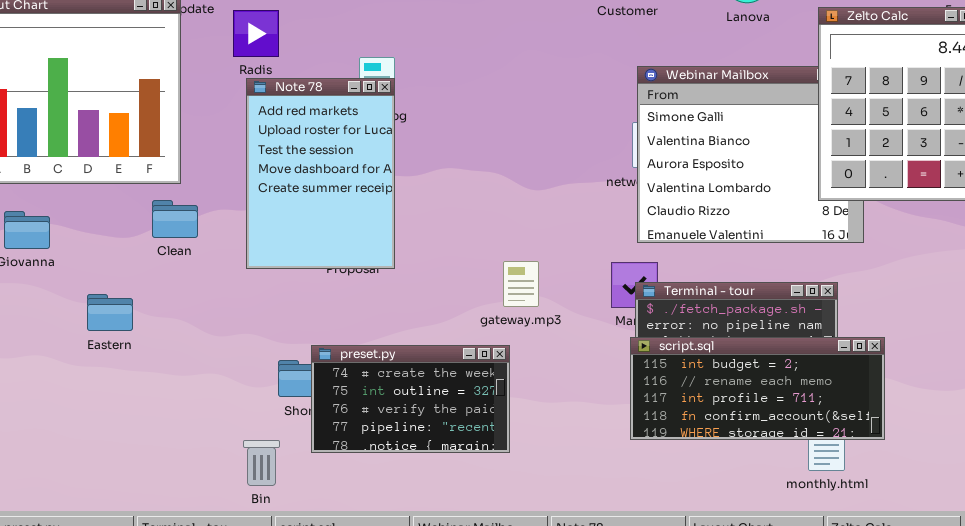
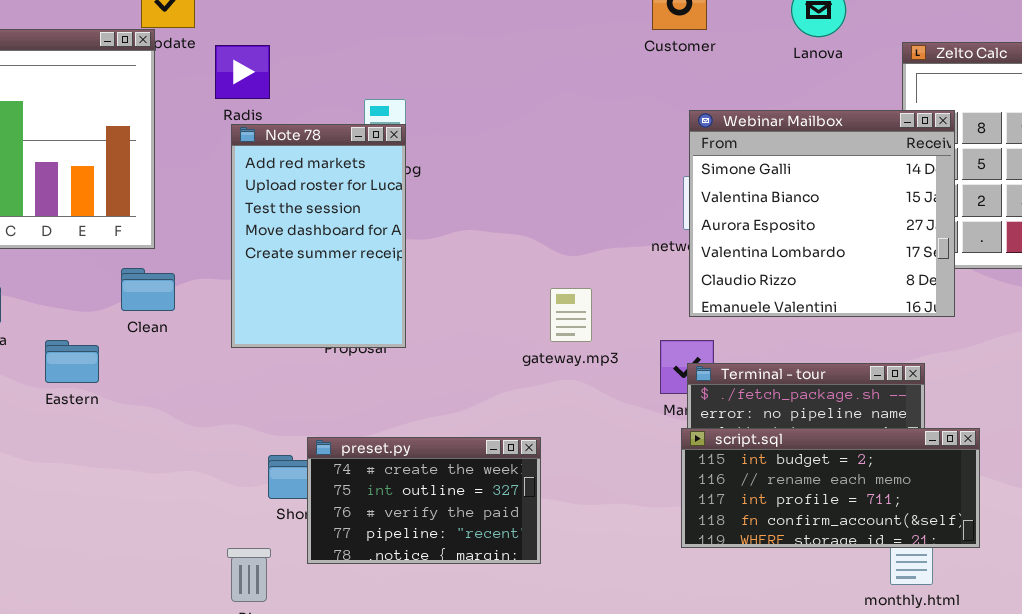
Webinar Mailbox: [637,66,864,243] -> [689,110,955,317], raised
gateway.mp3: [503,261,539,307] -> [550,288,592,342], moved
Eastern: [87,294,133,331] -> [45,340,99,383], moved

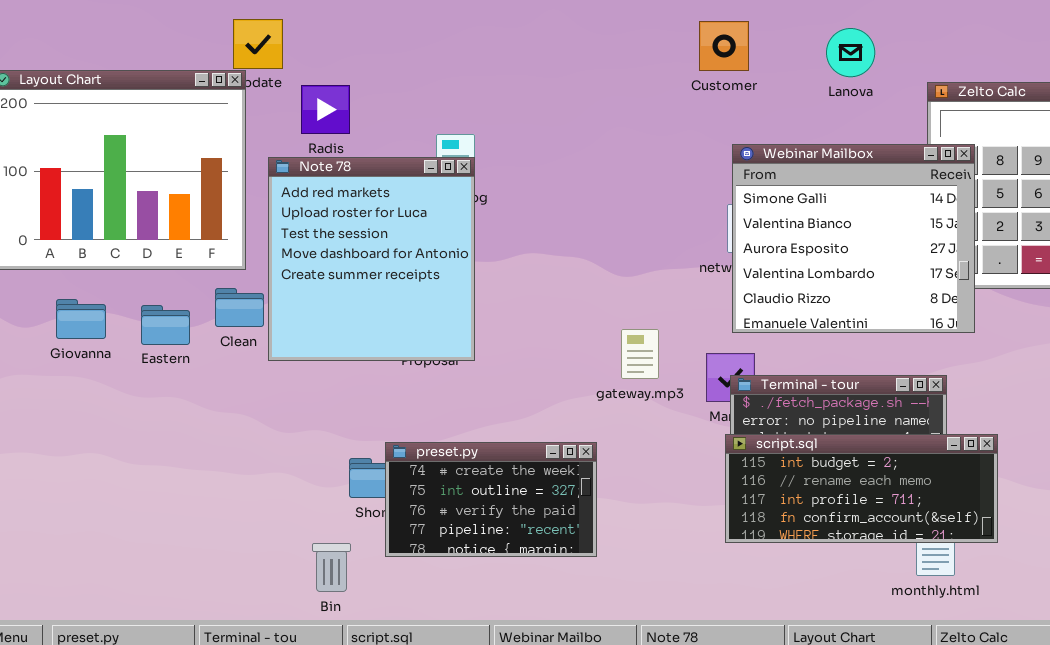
Note 78: [231,124,406,348] -> [268,157,475,361], resized
gateway.mp3: [550,288,592,342] -> [621,329,659,379], moved
Eastern: [45,340,99,383] -> [141,305,190,345], moved

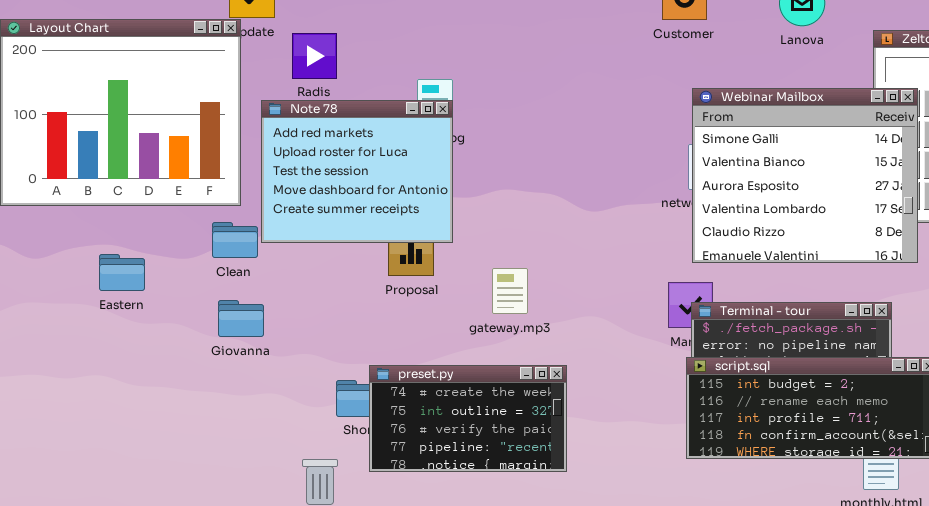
Note 78: [268,157,475,361] -> [261,100,453,243], resized
Giovanna: [56,299,106,339] -> [218,300,264,337], moved
Eastern: [141,305,190,345] -> [99,254,145,291], moved
gateway.mp3: [621,329,659,379] -> [492,268,528,314], moved

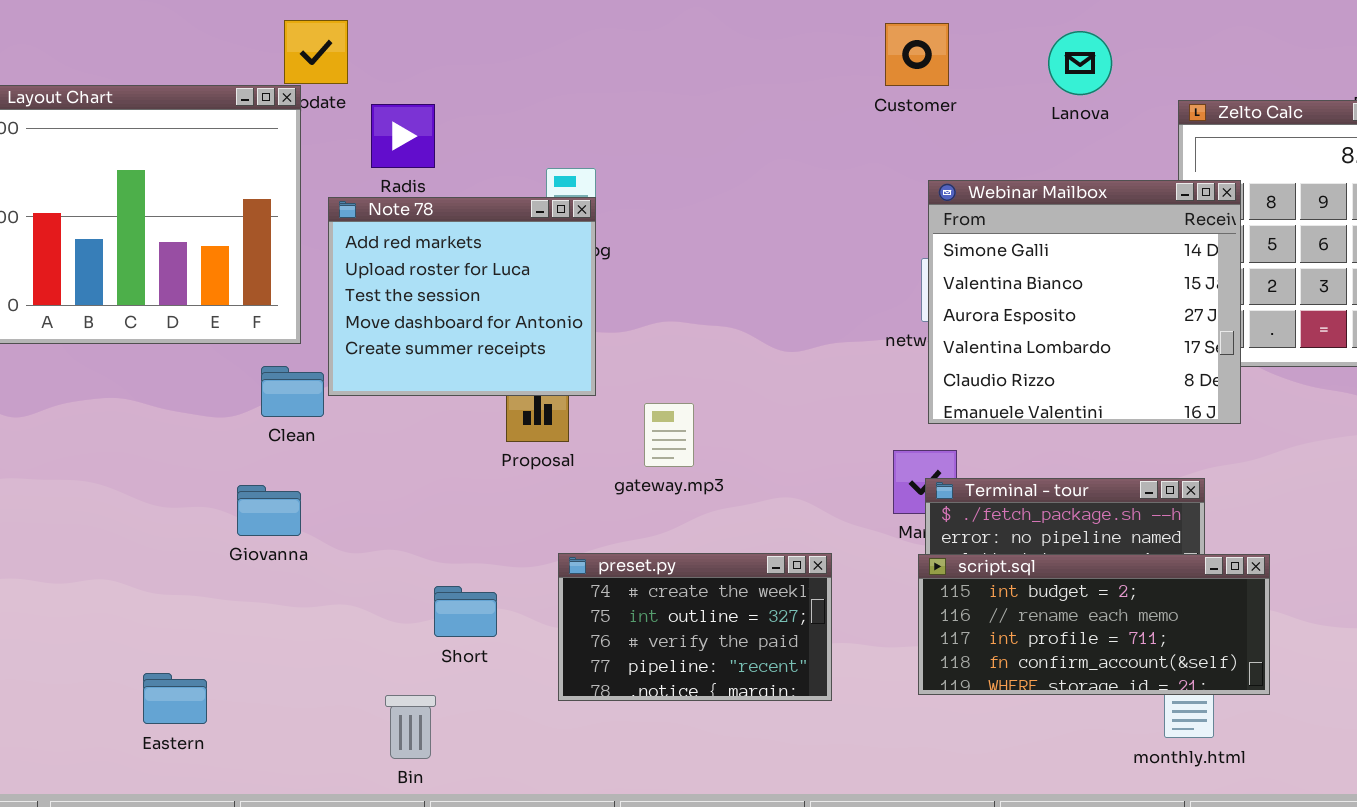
Eastern: [99,254,145,291] -> [143,673,207,724], moved
gateway.mp3: [492,268,528,314] -> [644,403,694,467], moved
Giovanna: [218,300,264,337] -> [237,485,301,536], moved
preset.py: [369,365,567,472] -> [558,553,832,701], moved

